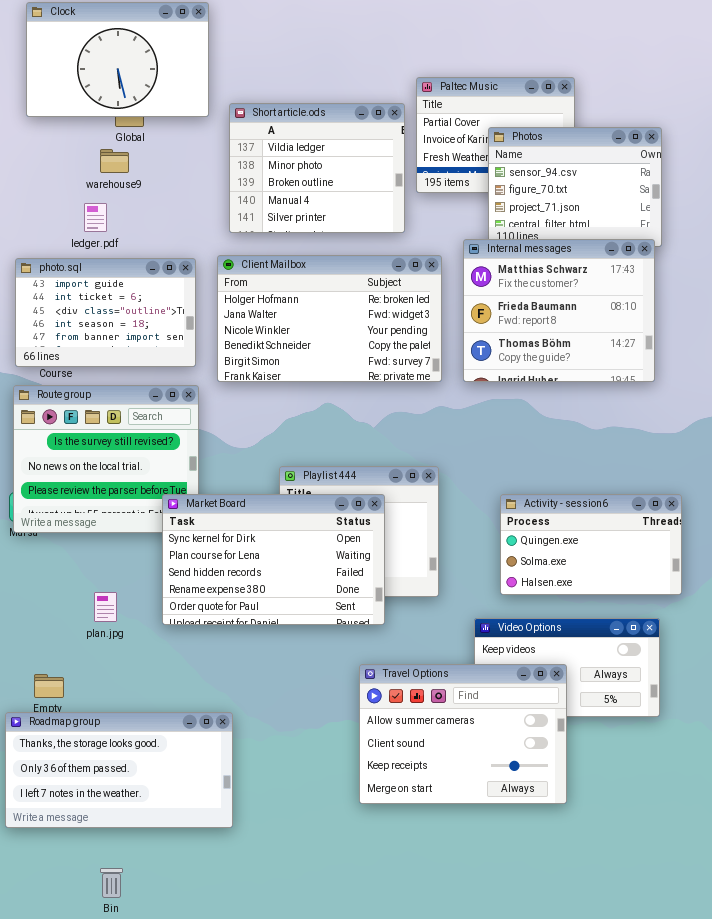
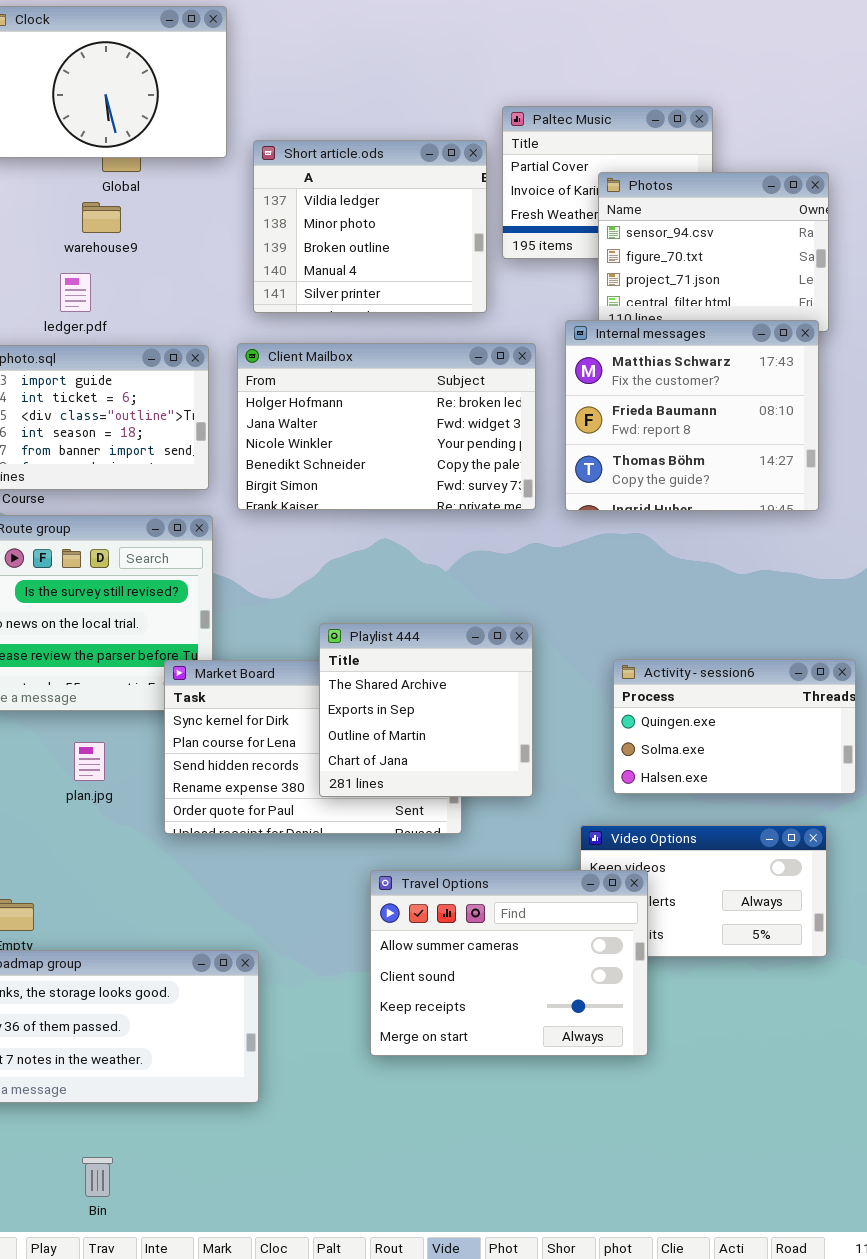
Playlist 444: [279,466,439,597] -> [319,623,533,797], raised
plan.jpg: [94,592,117,622] -> [74,742,105,781], moved
Travel Options: [359,664,567,804] -> [370,870,648,1056], moved

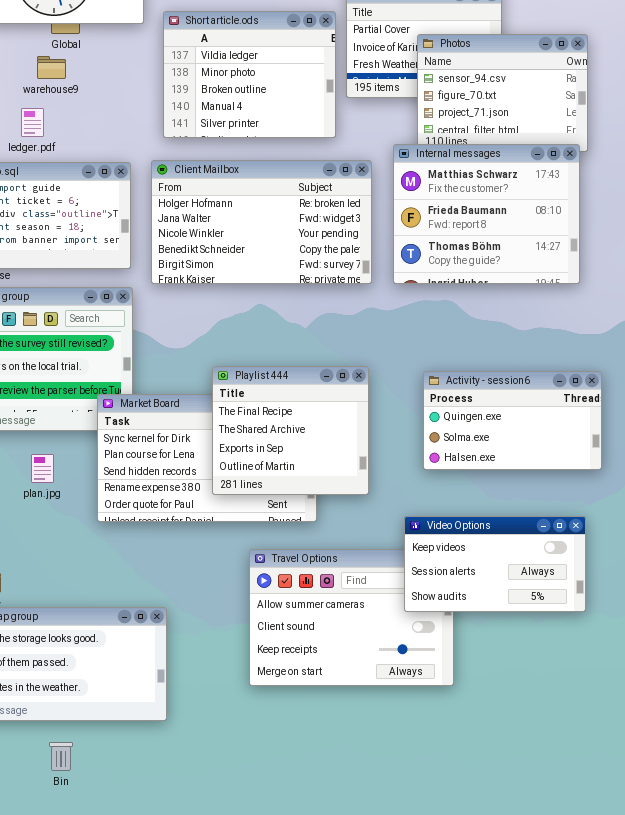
Playlist 444: [319,623,533,797] -> [212,366,369,495], scrolled up 1 row
Activity - session6: [613,659,856,794] -> [423,371,602,470], moved
Video Options: [580,825,827,957] -> [404,516,586,612], raised
Bin: [82,1157,113,1197] -> [49,742,73,771], moved

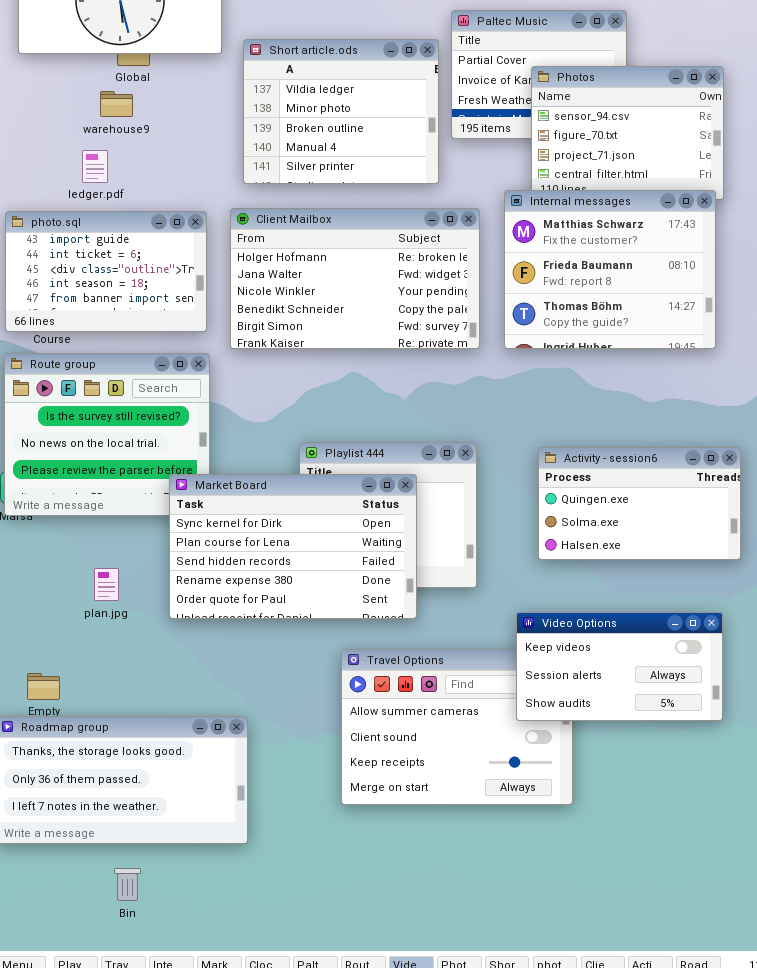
Market Board: [97,394,317,522] -> [169,474,417,619], raised
plan.jpg: [31,454,54,483] -> [94,568,119,601], moved

